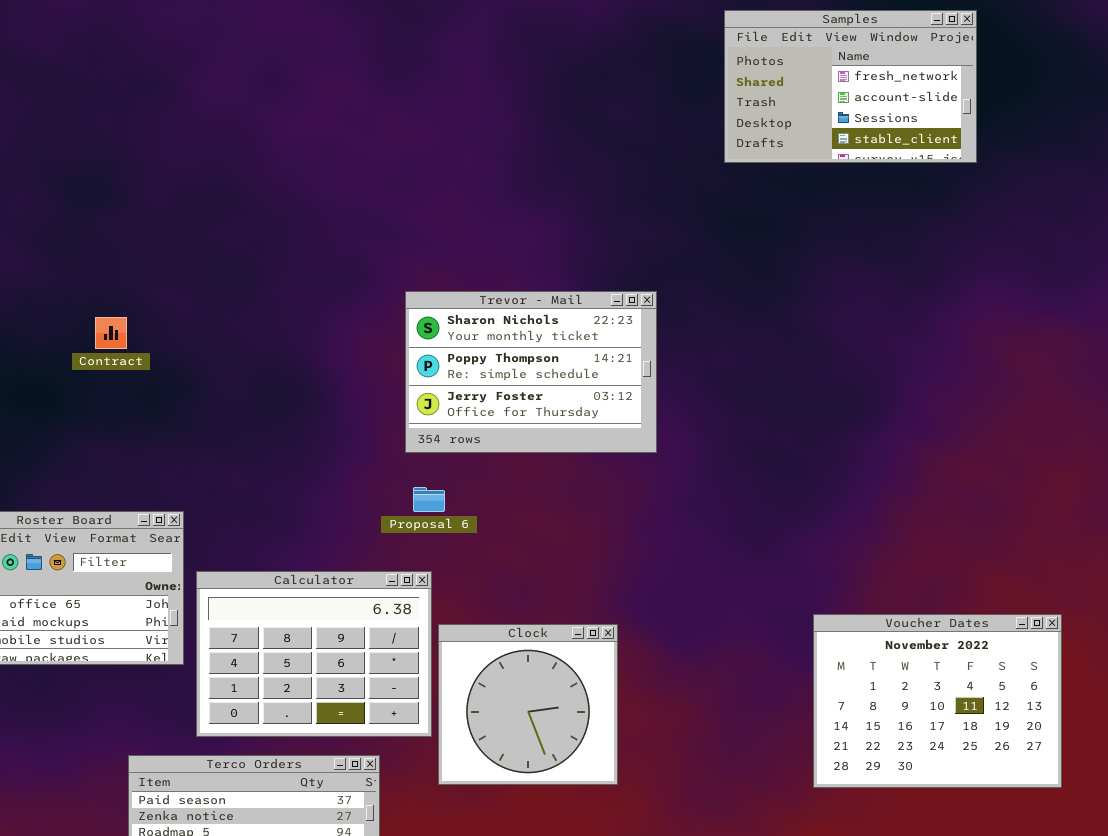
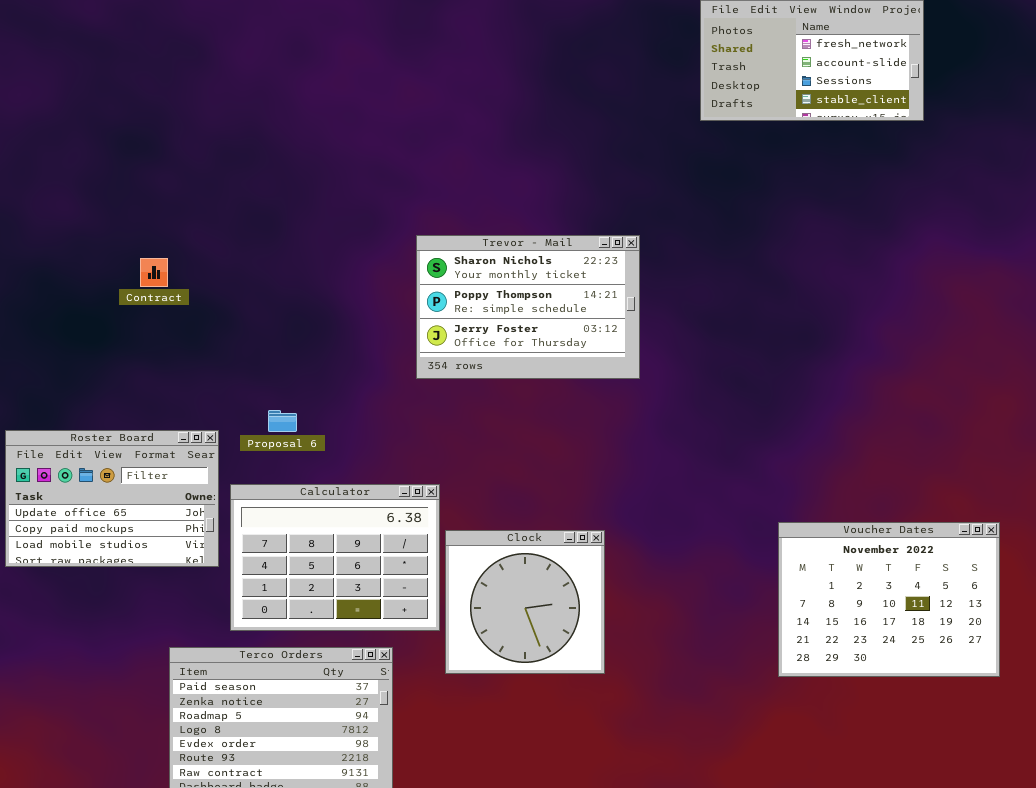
Proposal 6: [413,487,445,512] -> [268,410,297,432], moved

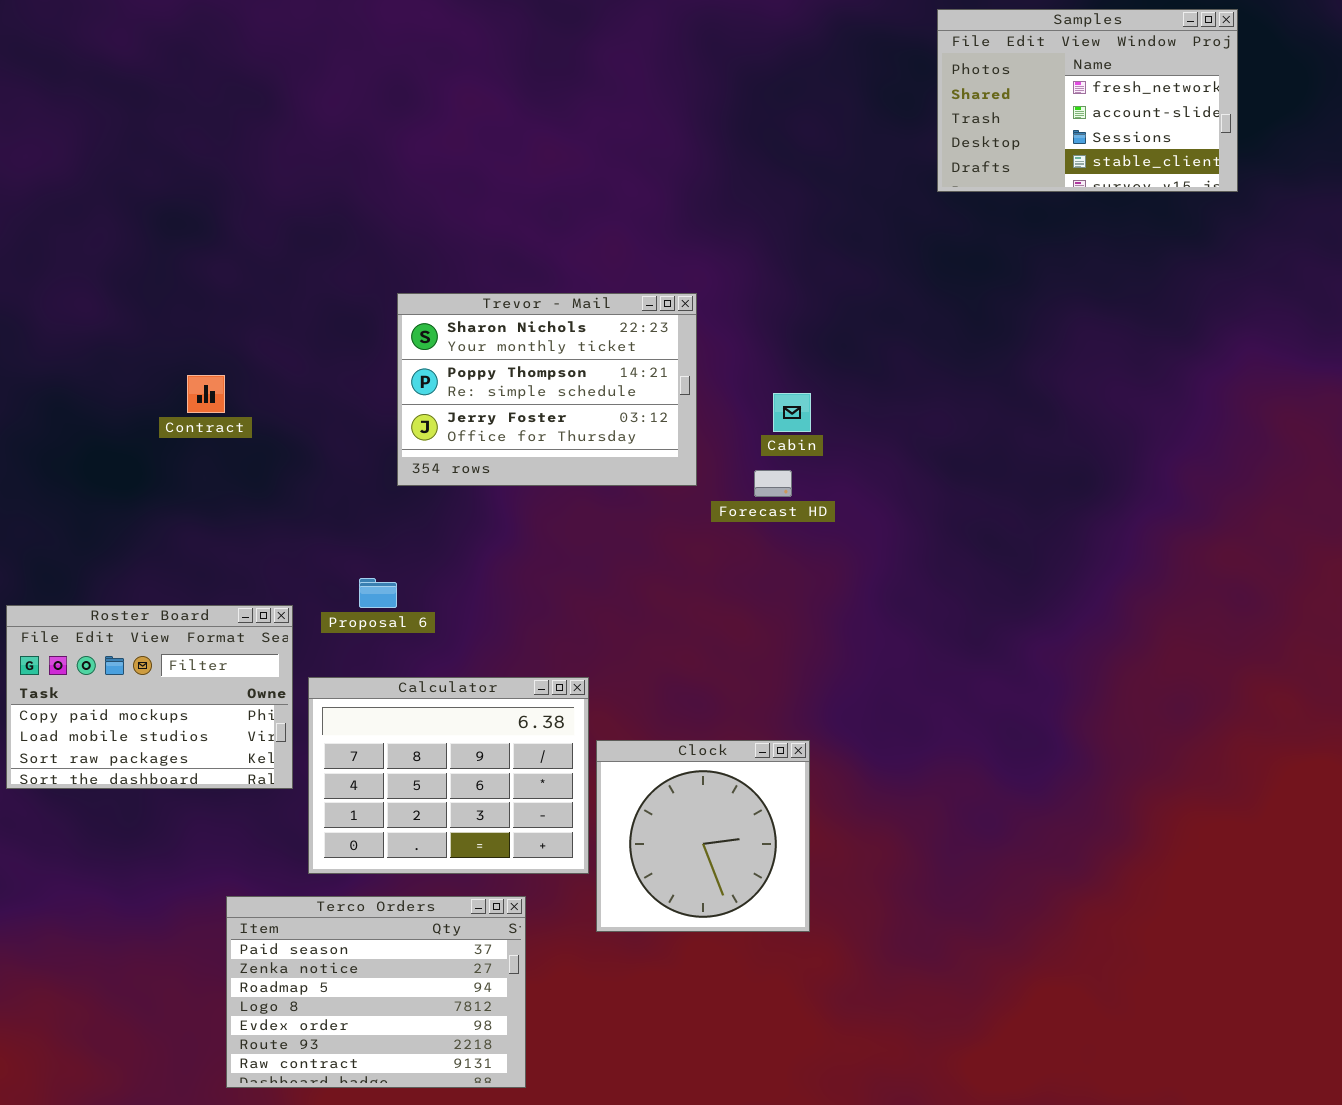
Trevor - Mail: [416,235,640,379] -> [397,293,697,486], moved
Roster Board: [5,430,219,567] -> [6,605,293,789], scrolled down 1 row
Voucher Dates: [778,522,1000,677] -> none, closed

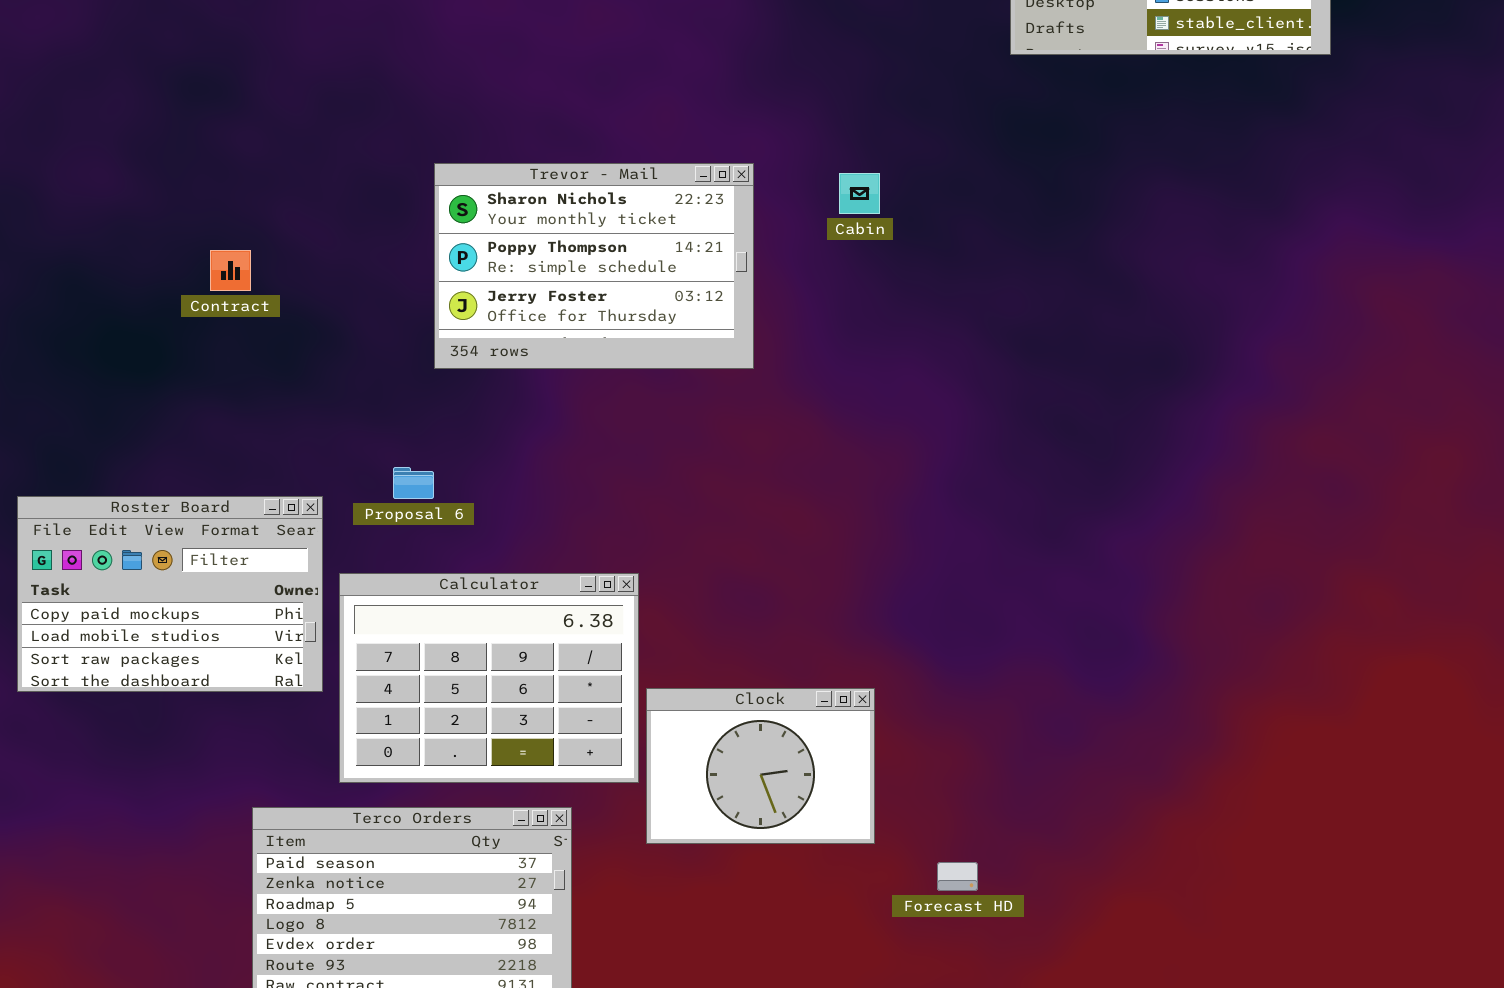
Cabin: [773,393,811,432] -> [839,173,880,214], moved
Forecast HD: [754,470,792,497] -> [937,862,978,891], moved
Clock: [596,740,810,932] -> [646,688,875,844], resized

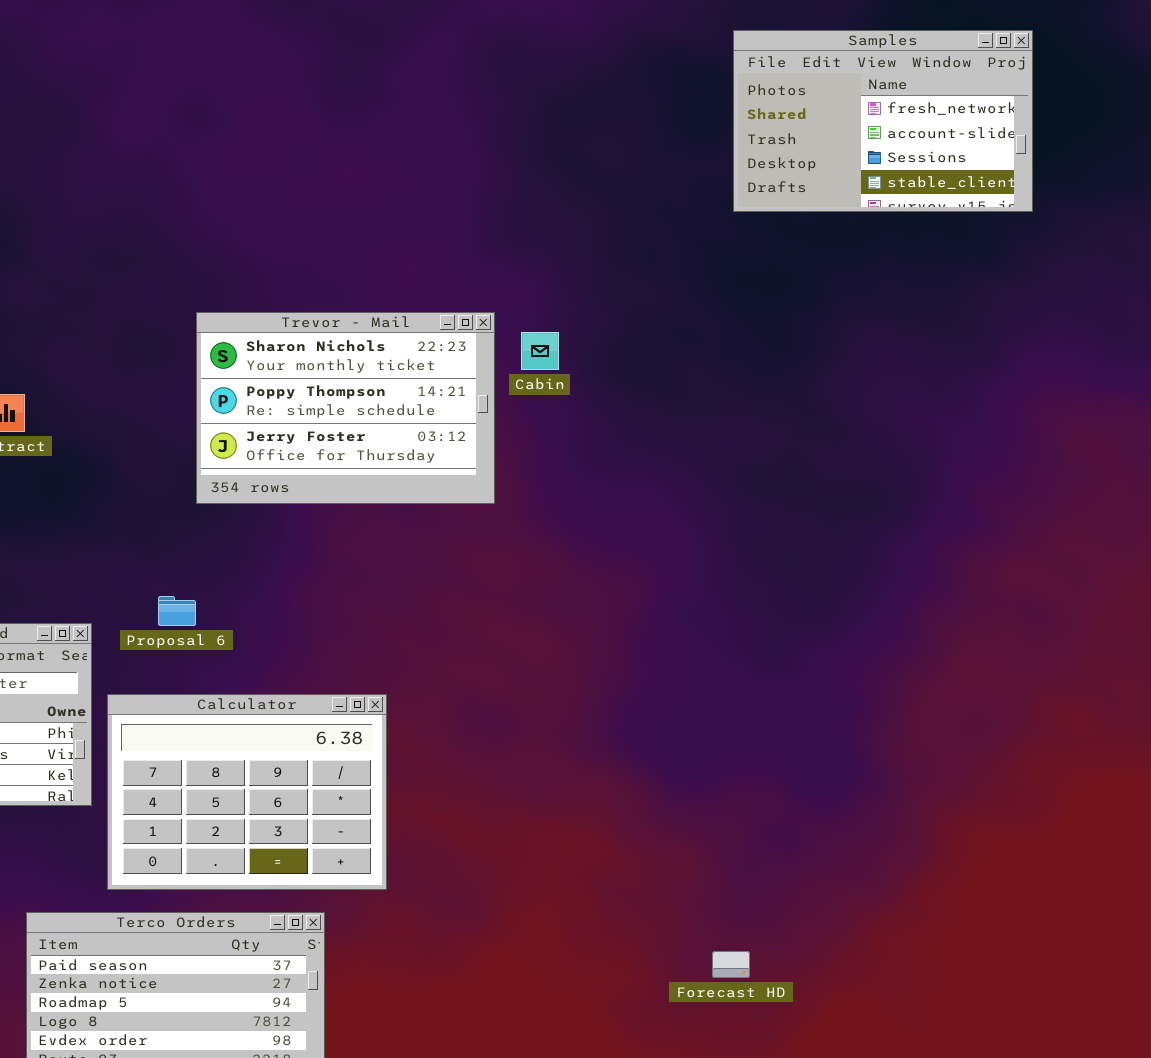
Cabin: [839,173,880,214] -> [521,332,559,370], moved
Clock: [646,688,875,844] -> none, closed
Forecast HD: [937,862,978,891] -> [712,951,750,978], moved

